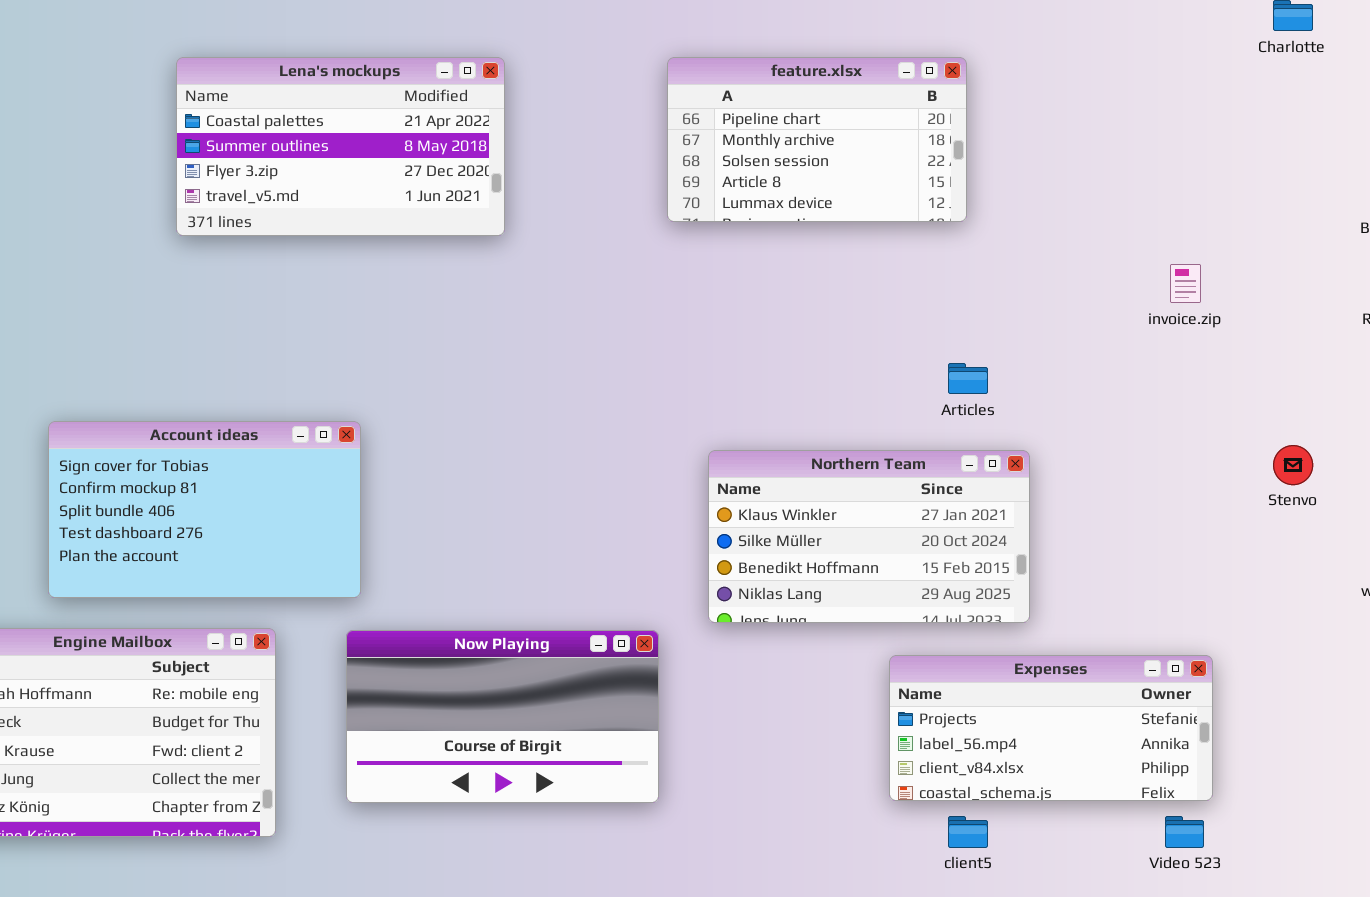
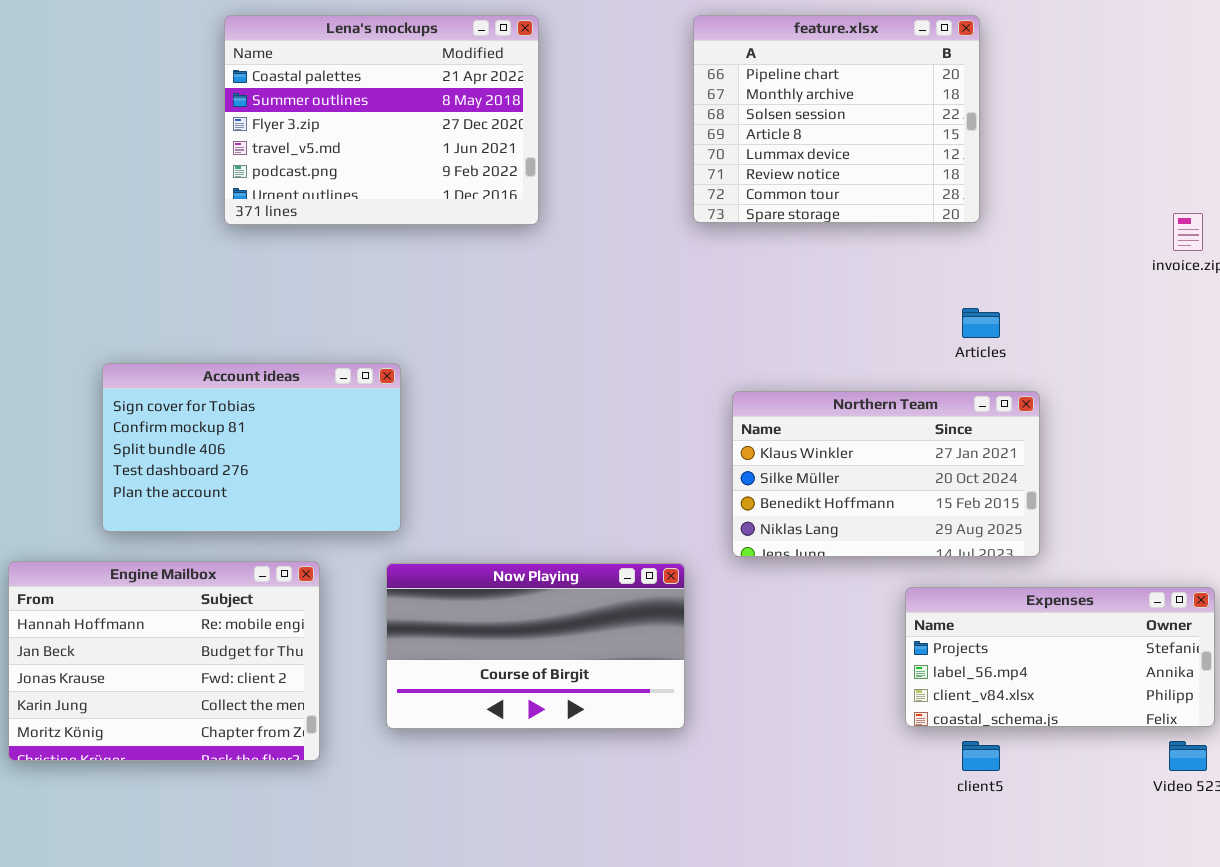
Lena's mockups: [176,57,505,236] -> [224,15,539,225], resized
feature.xlsx: [667,57,967,222] -> [693,15,980,223], resized

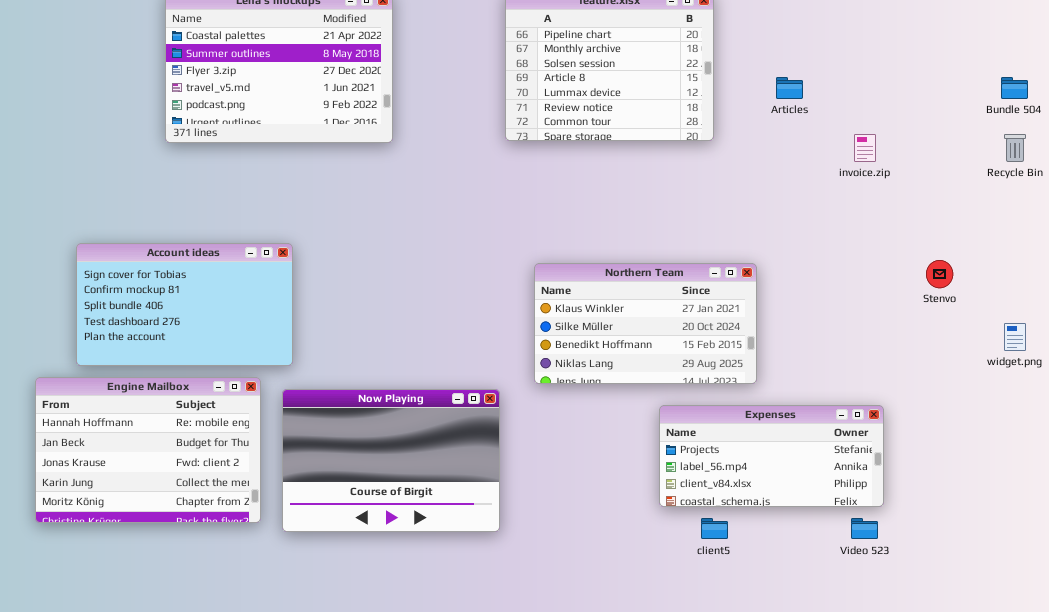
Articles: [962,308,1000,338] -> [776,77,803,99], moved
Engine Mailbox: [8,561,320,761] -> [35,377,261,523], moved
Now Playing: [386,563,685,729] -> [282,389,500,532], resized

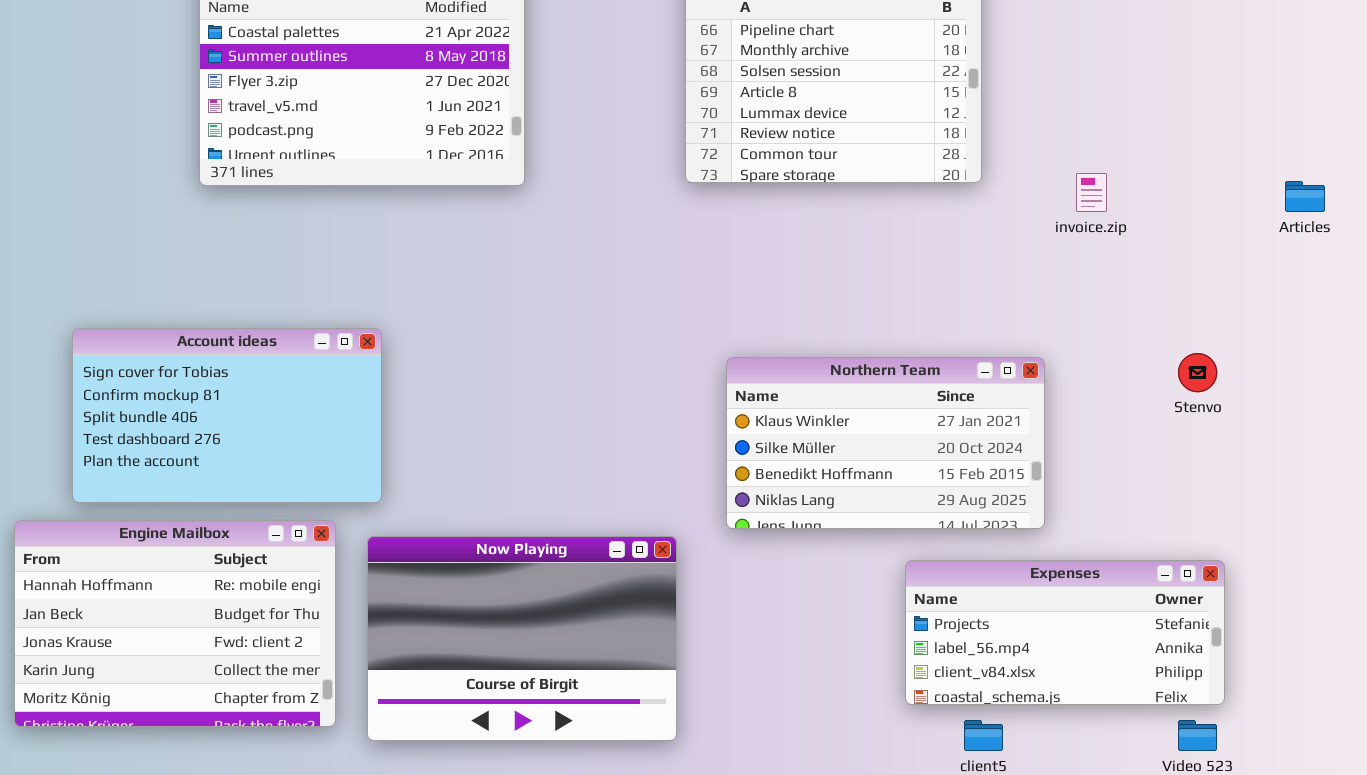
Articles: [776,77,803,99] -> [1285,181,1325,212], moved
invoice.zip: [854,134,876,162] -> [1076,173,1107,212], moved
Stenvo: [926,260,953,288] -> [1178,353,1217,392], moved

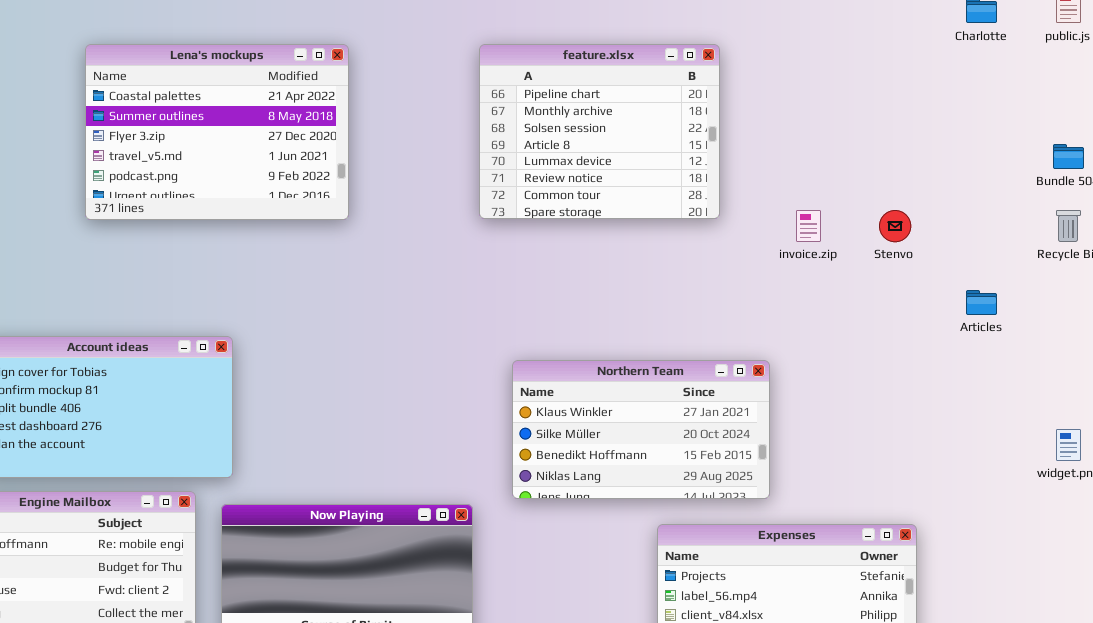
Articles: [1285,181,1325,212] -> [966,290,997,315], moved
Stenvo: [1178,353,1217,392] -> [879,210,911,242], moved

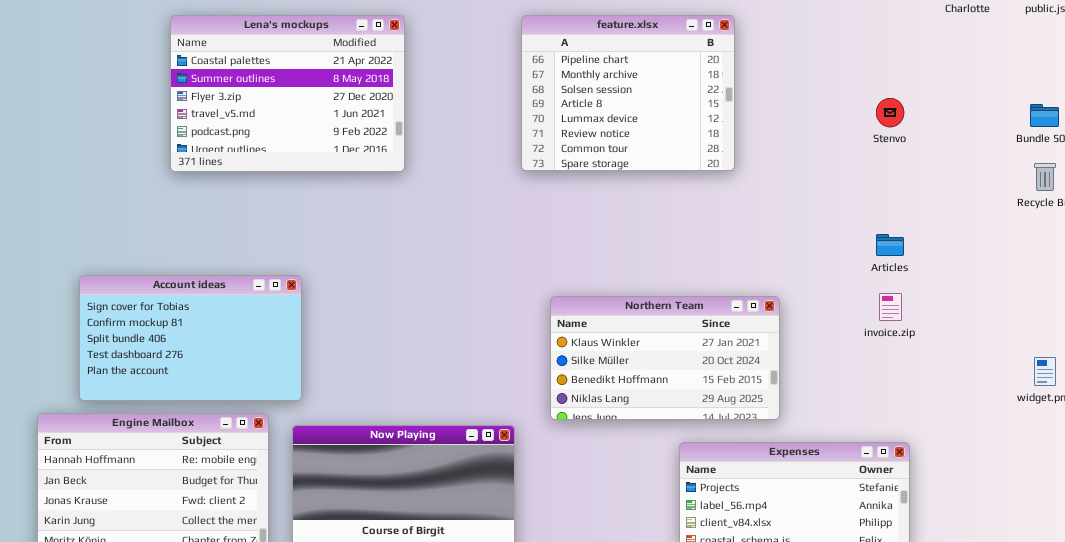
invoice.zip: [796,210,821,242] -> [879,293,902,321], moved
Stenvo: [879,210,911,242] -> [876,98,904,127], moved
Articles: [966,290,997,315] -> [876,234,904,256], moved

